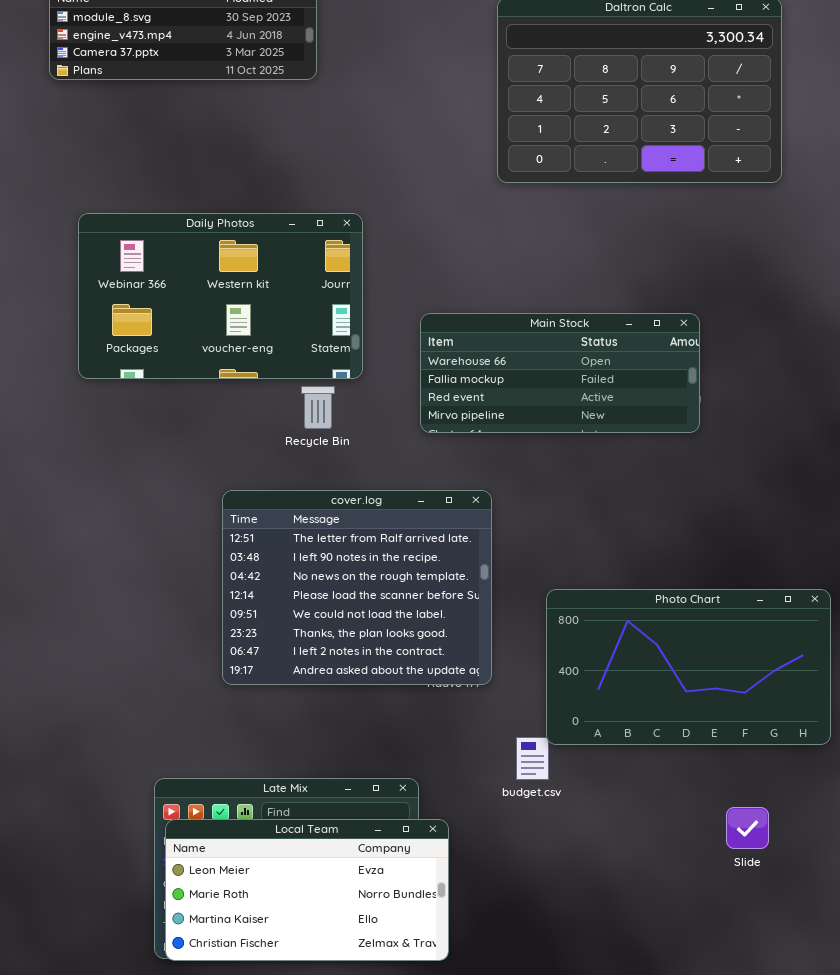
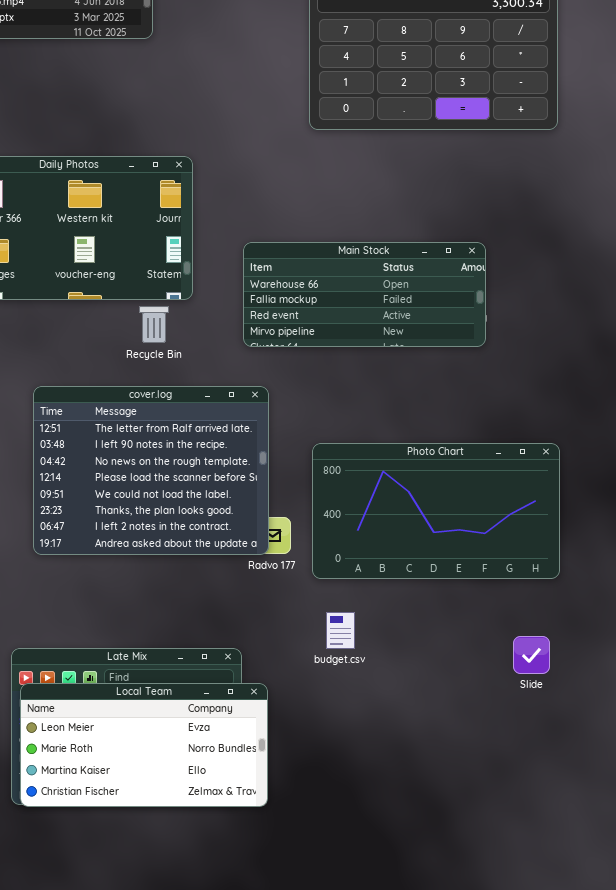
cover.log: [222,490,492,685] -> [33,386,269,555], moved
Photo Chart: [546,589,831,745] -> [312,443,560,579], moved
Slide: [726,807,769,849] -> [513,636,550,674], moved

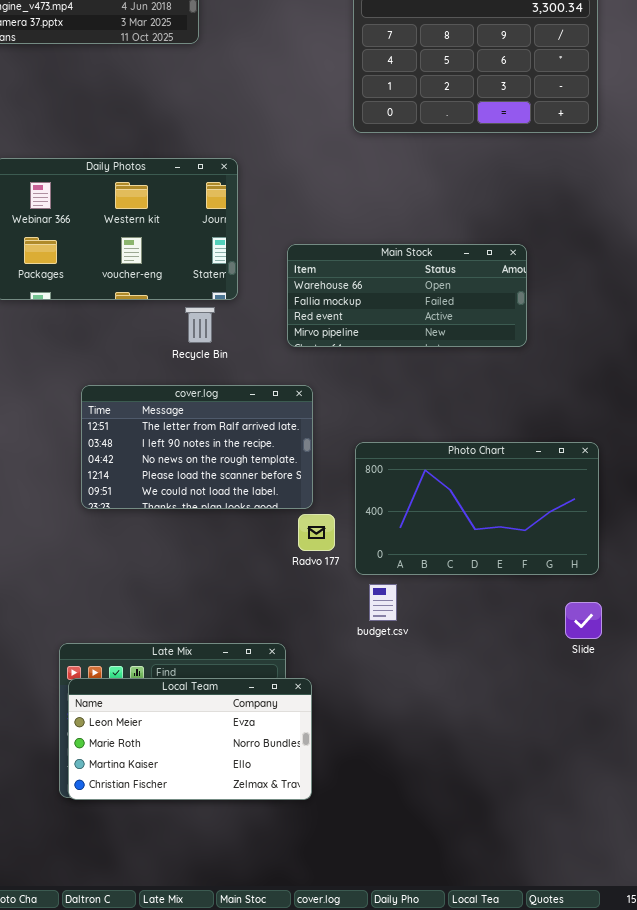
cover.log: [33,386,269,555] -> [81,385,313,509], resized
budget.csv: [326,612,355,649] -> [369,584,397,621], moved
Slide: [513,636,550,674] -> [565,602,602,639], moved

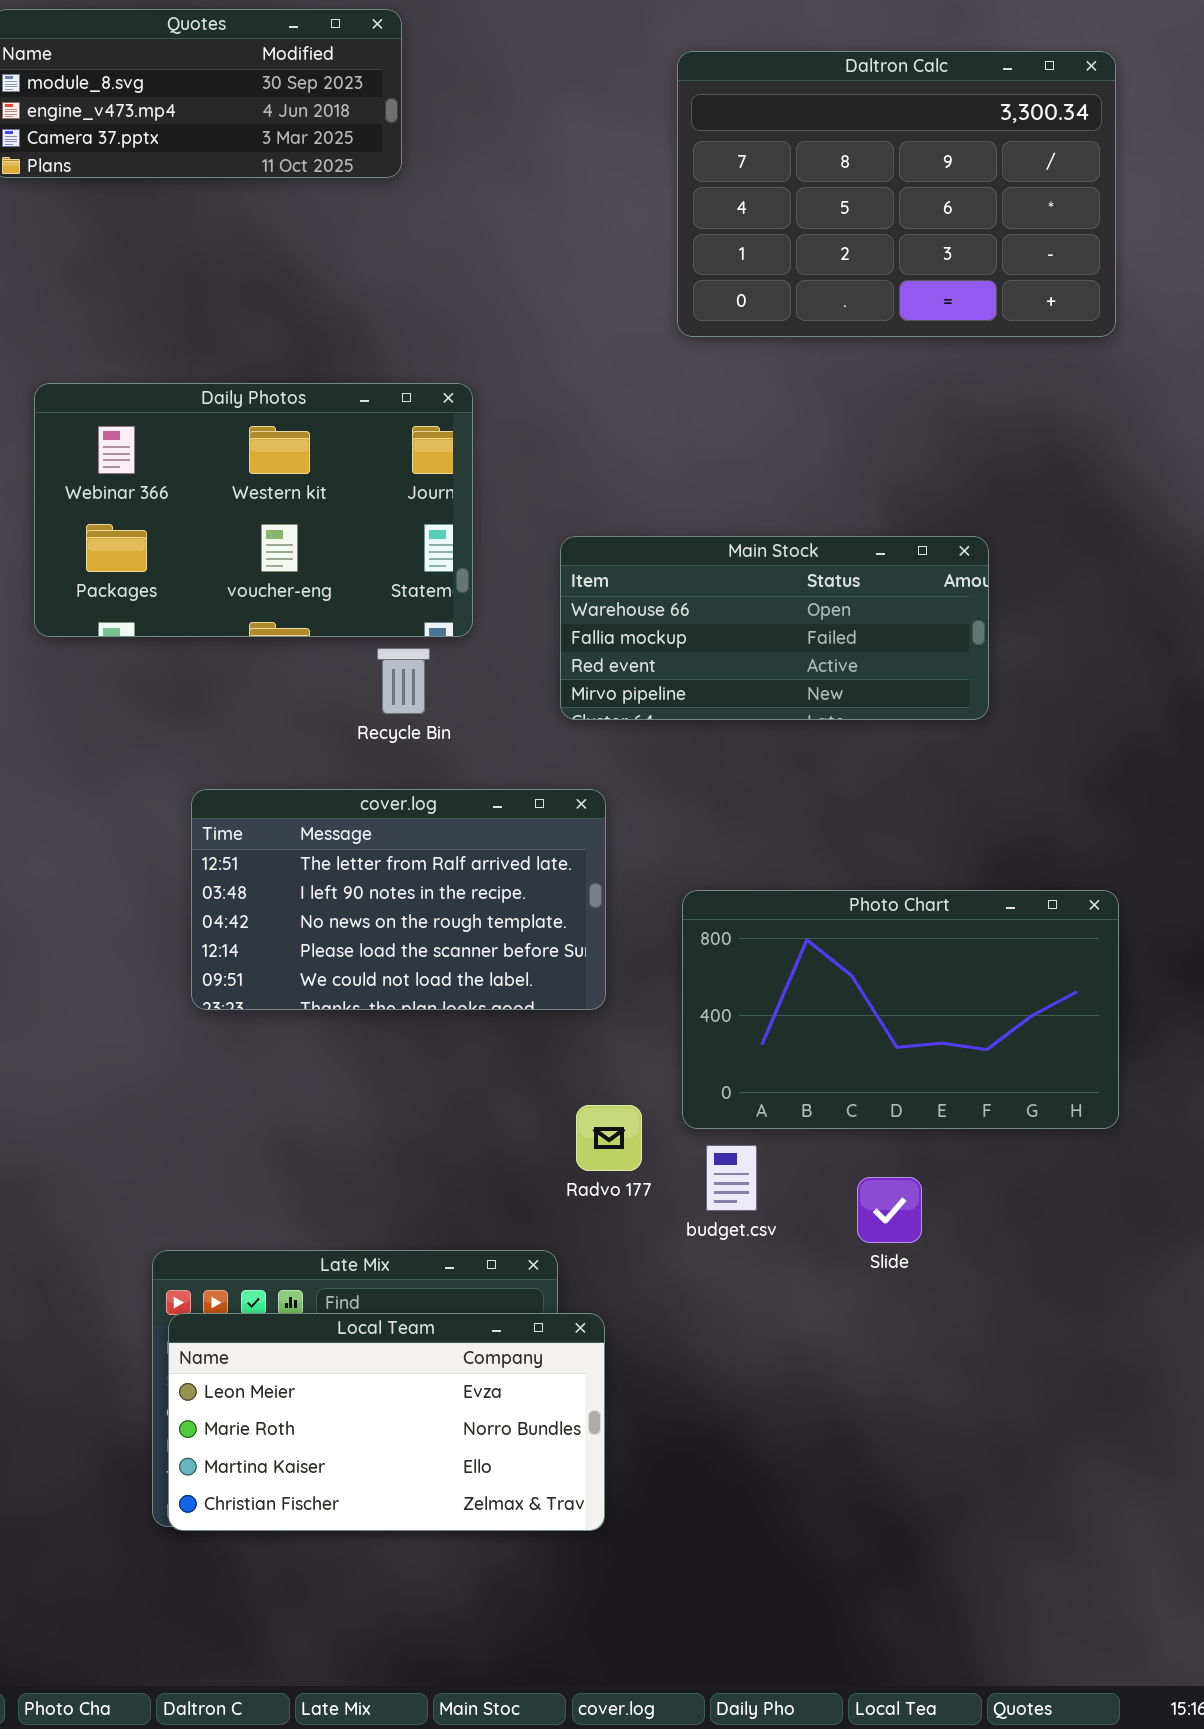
Radvo 177: [298,514,335,551] -> [576,1105,642,1171], moved
Slide: [565,602,602,639] -> [857,1177,922,1243], moved

